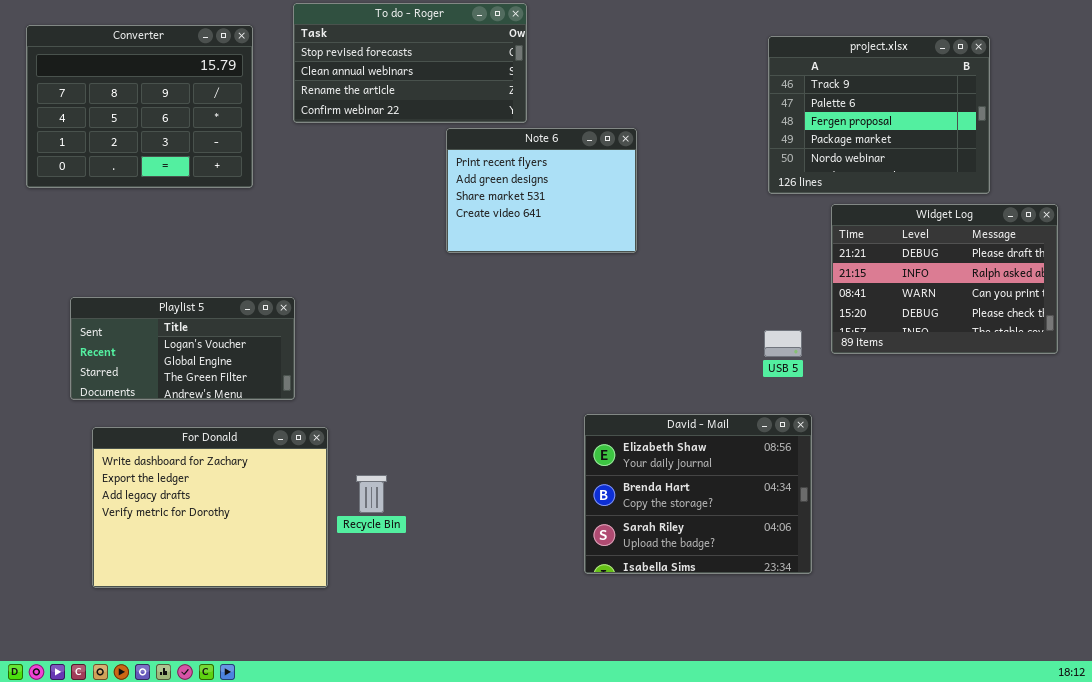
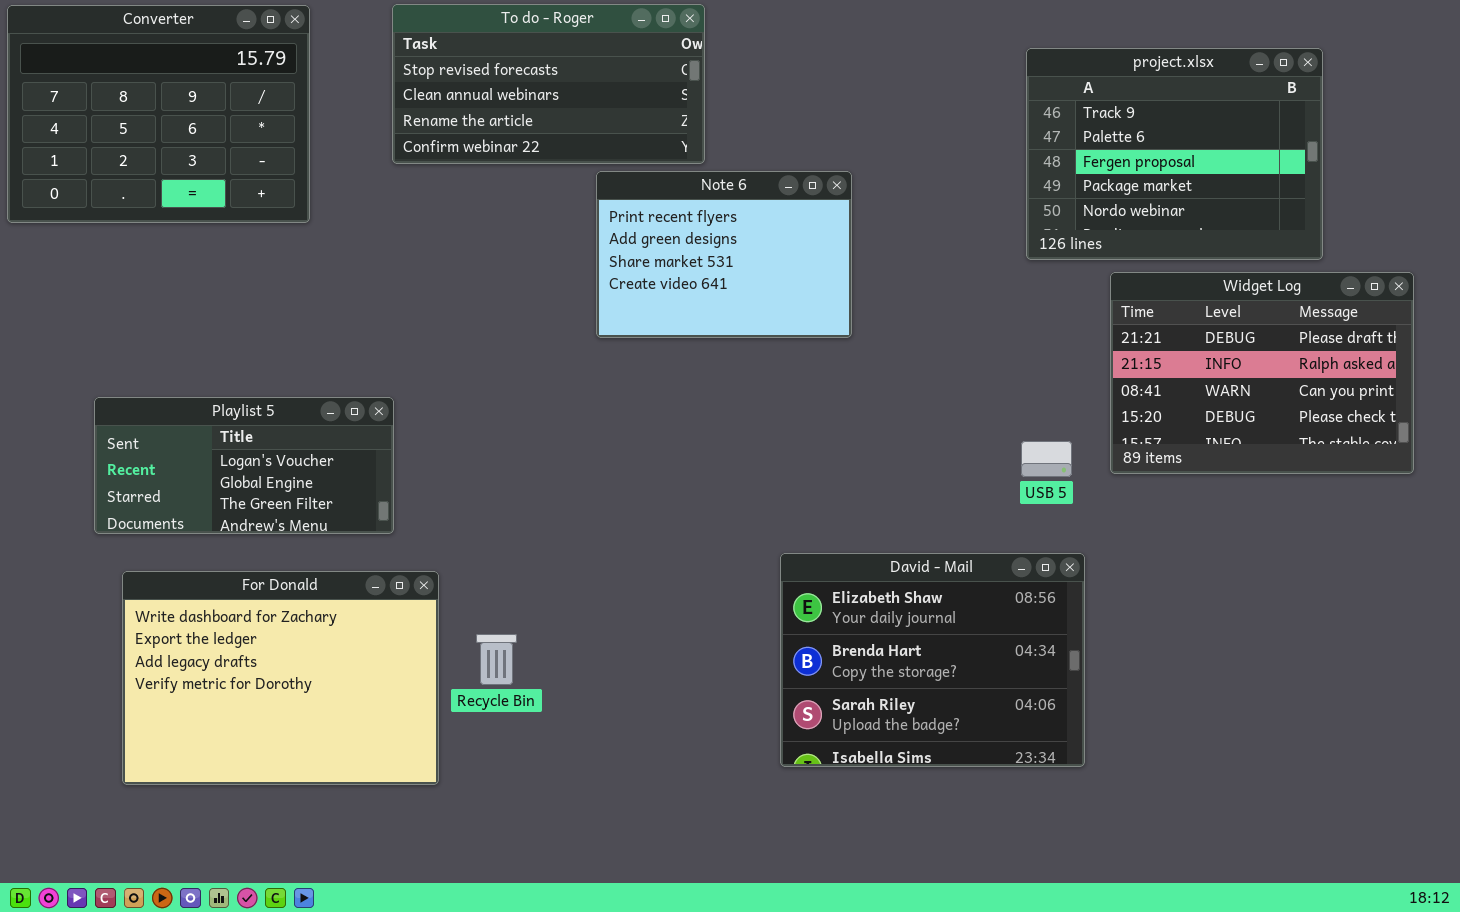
Converter: [26,25,253,188] -> [7,5,310,223], moved

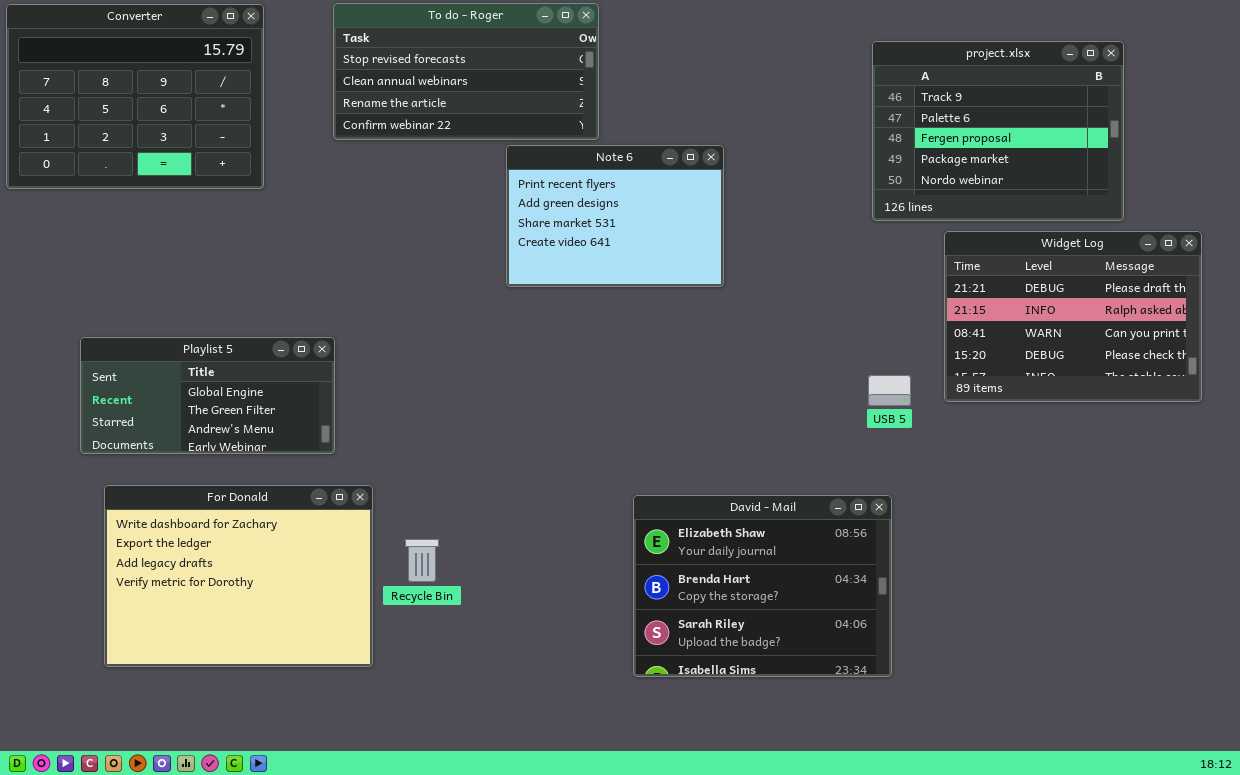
Playlist 5: [94,397,394,534] -> [80,337,335,454], scrolled down 1 row
David - Mail: [780,553,1085,767] -> [633,495,892,677], moved

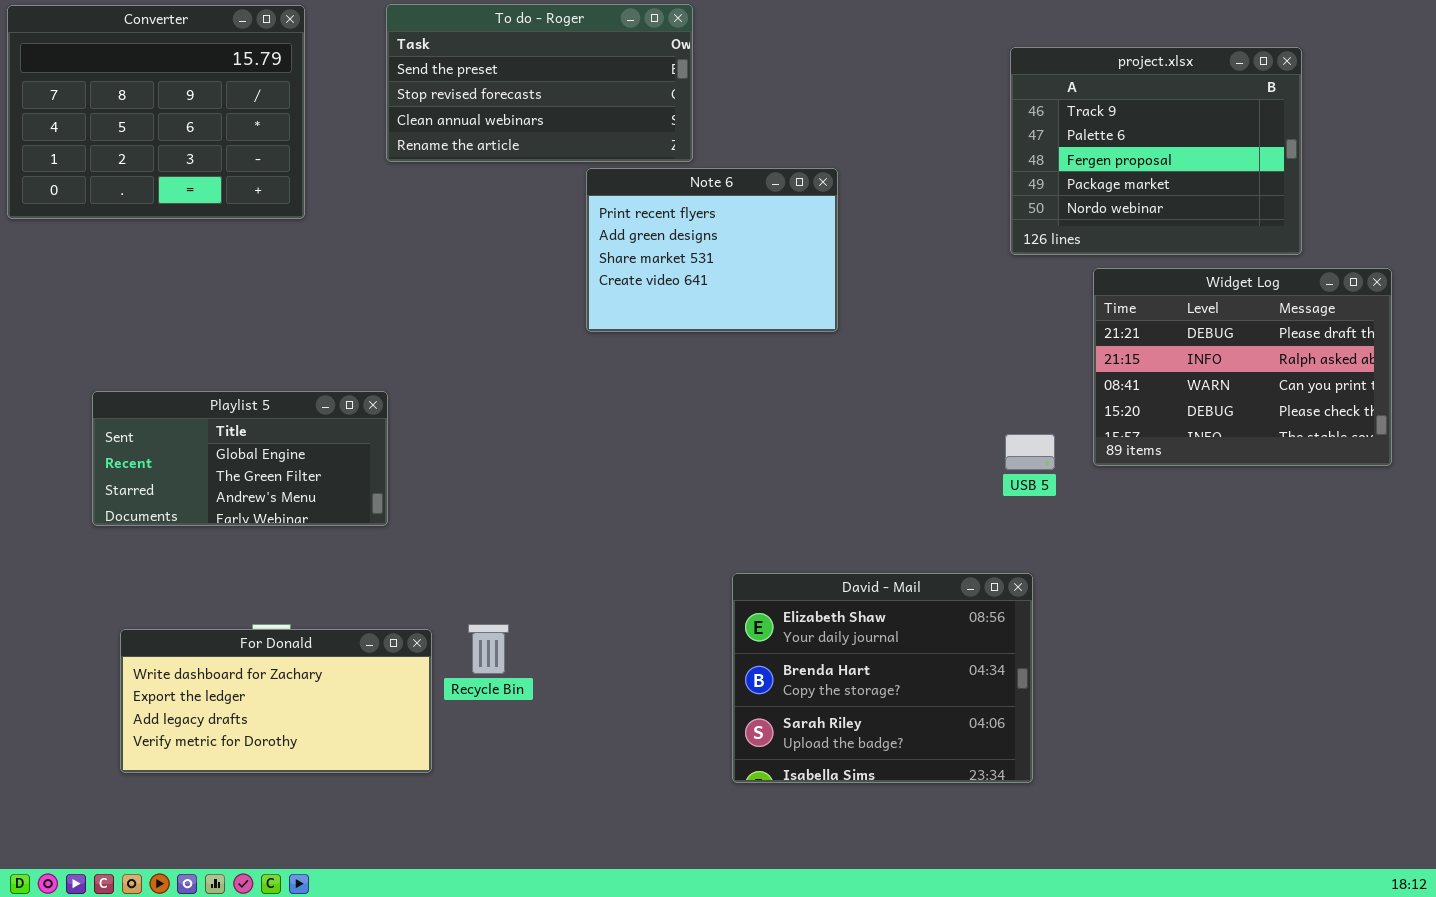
To do - Roger: [333,3,599,140] -> [386,4,693,162], scrolled up 1 row
For Donald: [104,485,373,667] -> [120,629,432,773], resized

